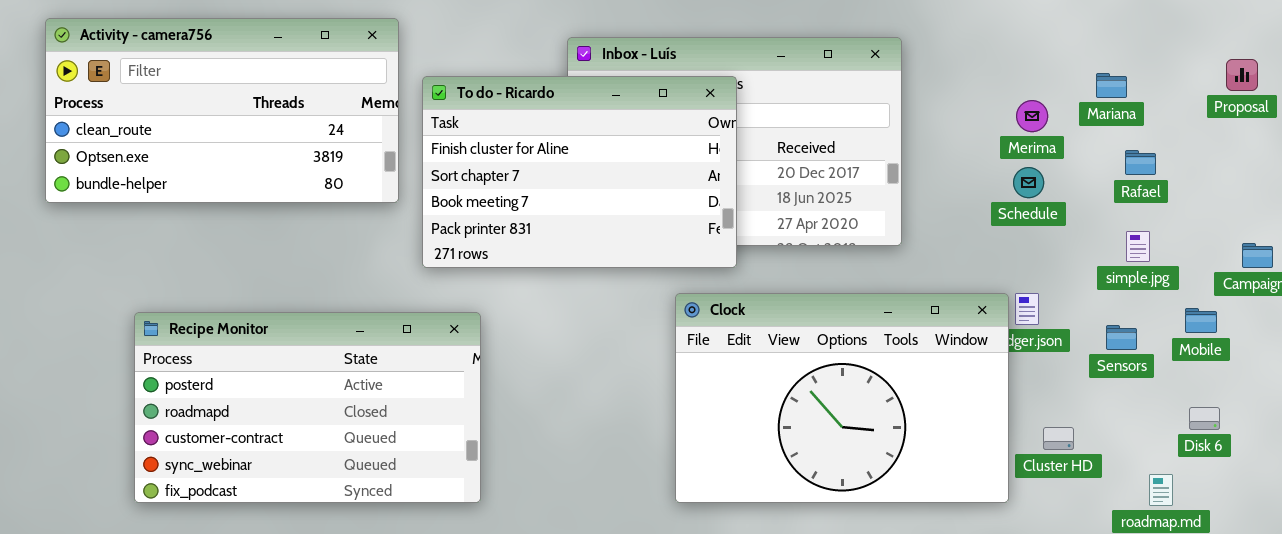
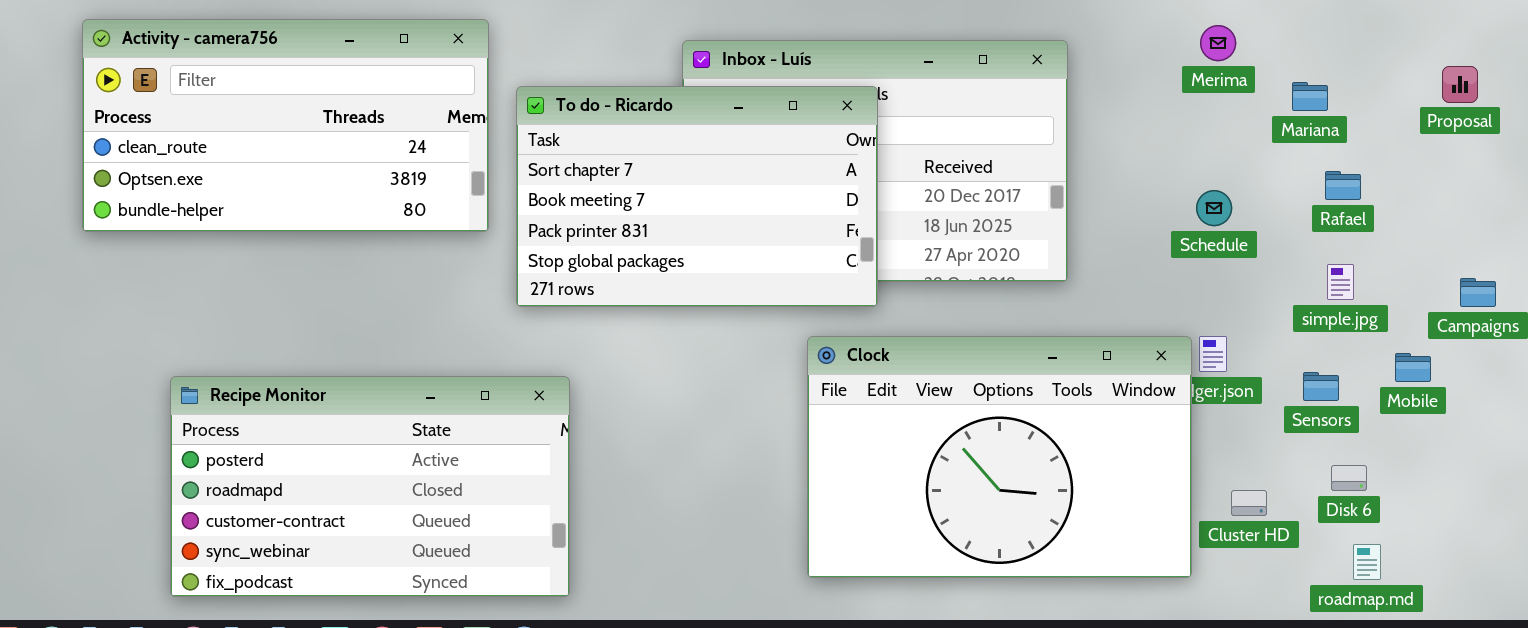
To do - Ricardo: [422,76,737,268] -> [516,86,878,307], scrolled down 1 row
Merima: [1016,100,1048,132] -> [1200,25,1236,61], moved
Recipe Monitor: [134,312,481,503] -> [170,376,570,597], moved
Disk 6: [1189,407,1220,430] -> [1331,465,1367,491], moved

